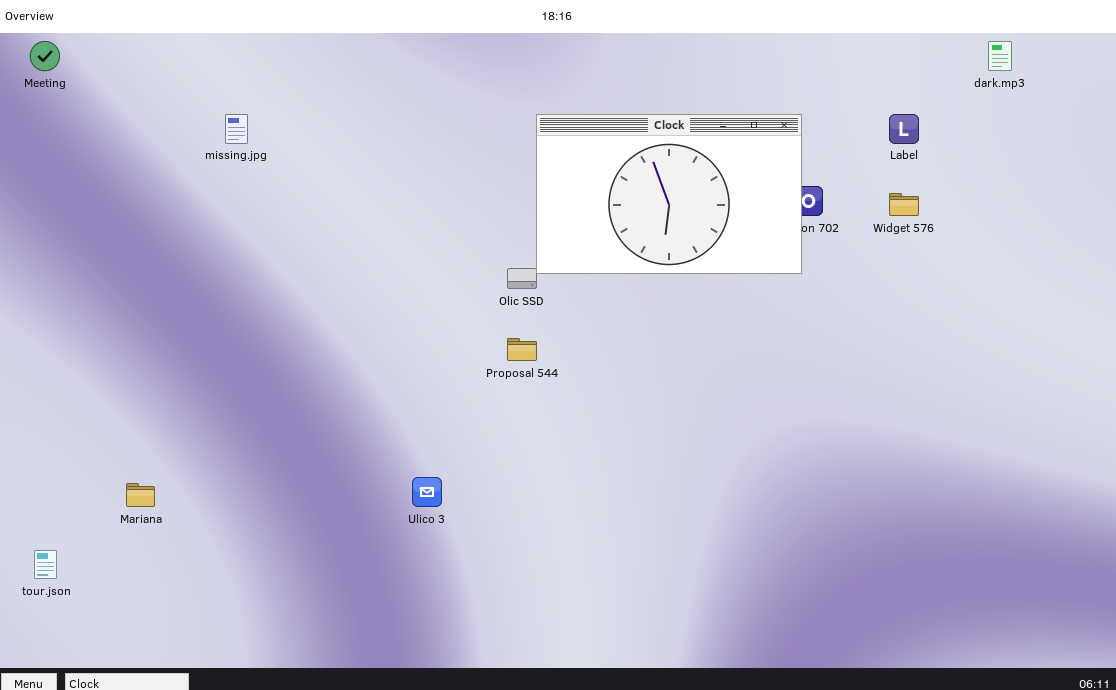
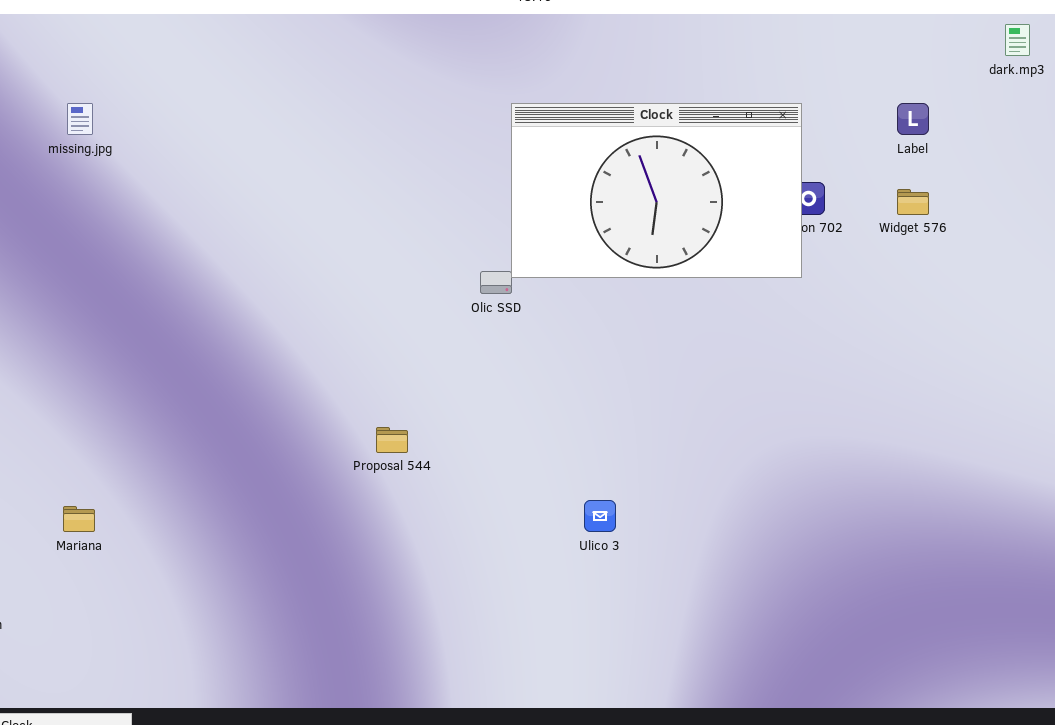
missing.jpg: [225,114,248,144] -> [67,103,93,135], moved
Proposal 544: [507,338,537,361] -> [376,427,408,453], moved
Ulico 3: [412,477,442,507] -> [584,500,616,532], moved

